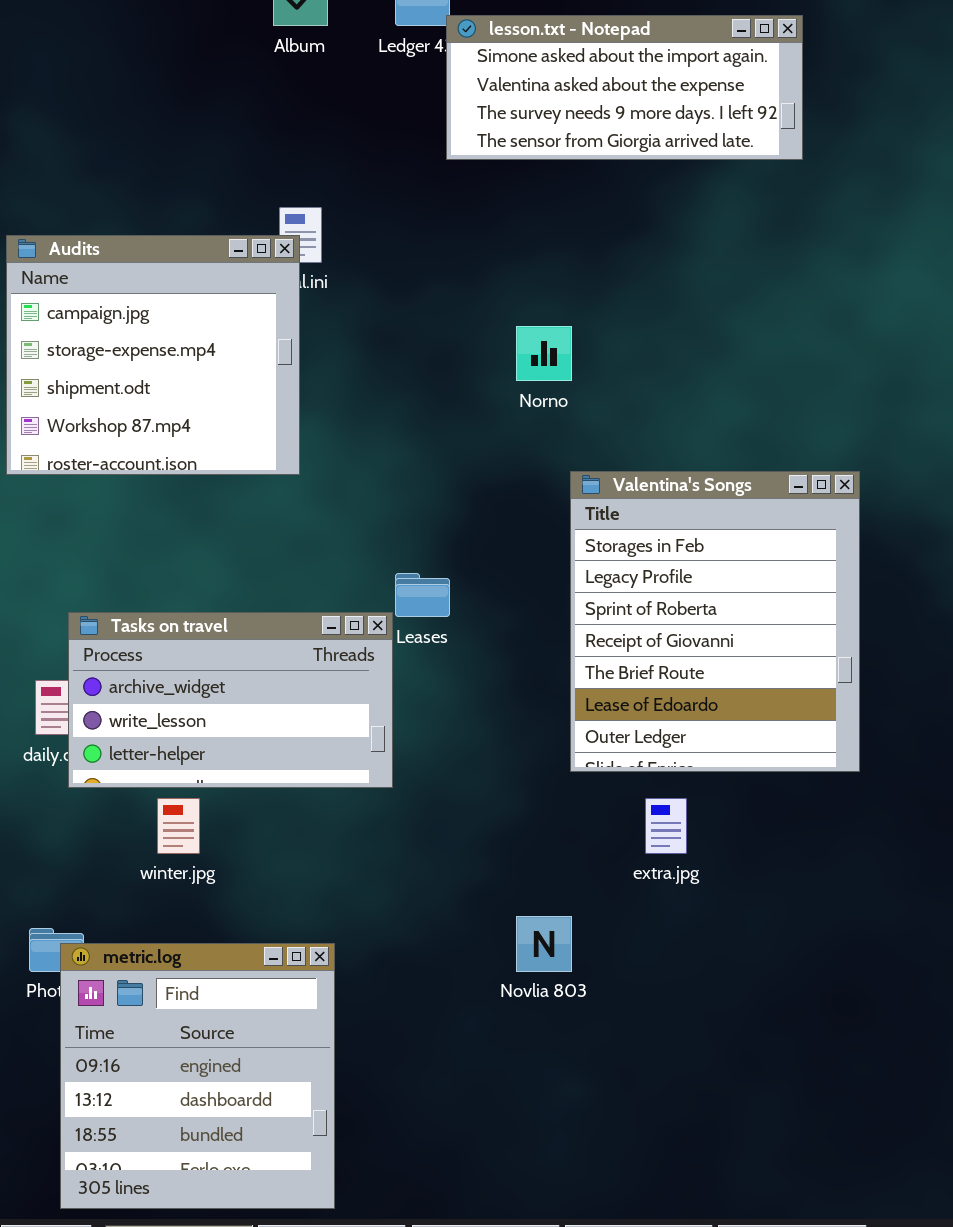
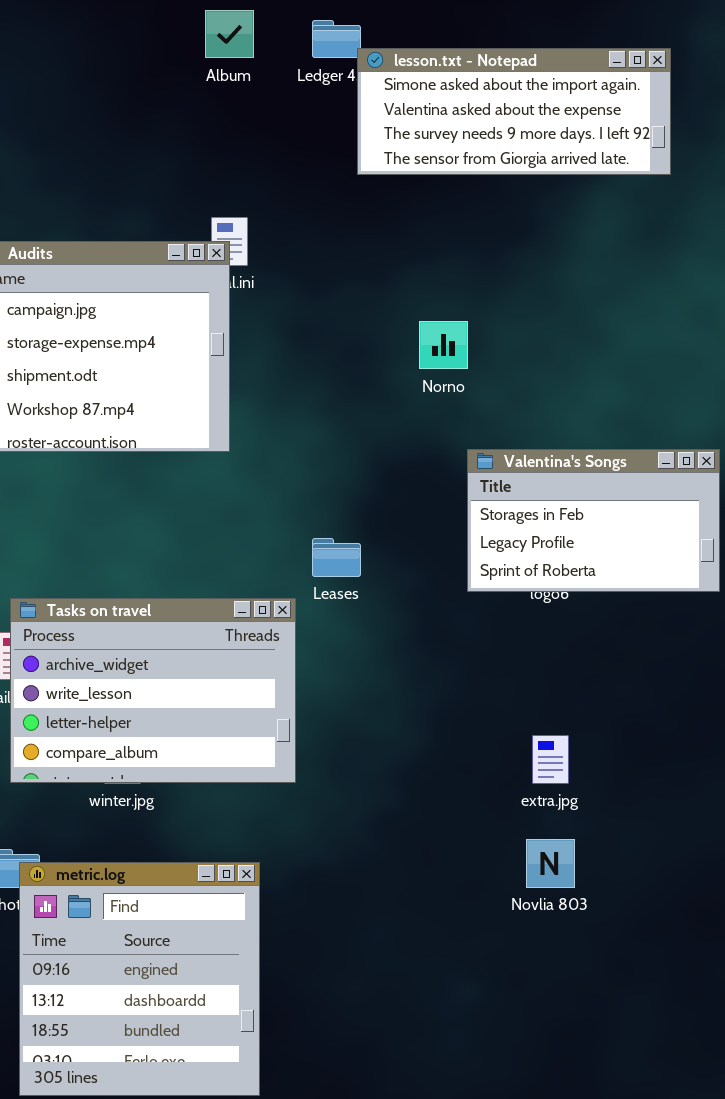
Valentina's Songs: [570,471,860,772] -> [467,449,720,592], resized
Tasks on travel: [68,612,393,788] -> [10,598,296,783], moved, resized
Novlia 803: [516,916,572,972] -> [526,839,575,888], moved

